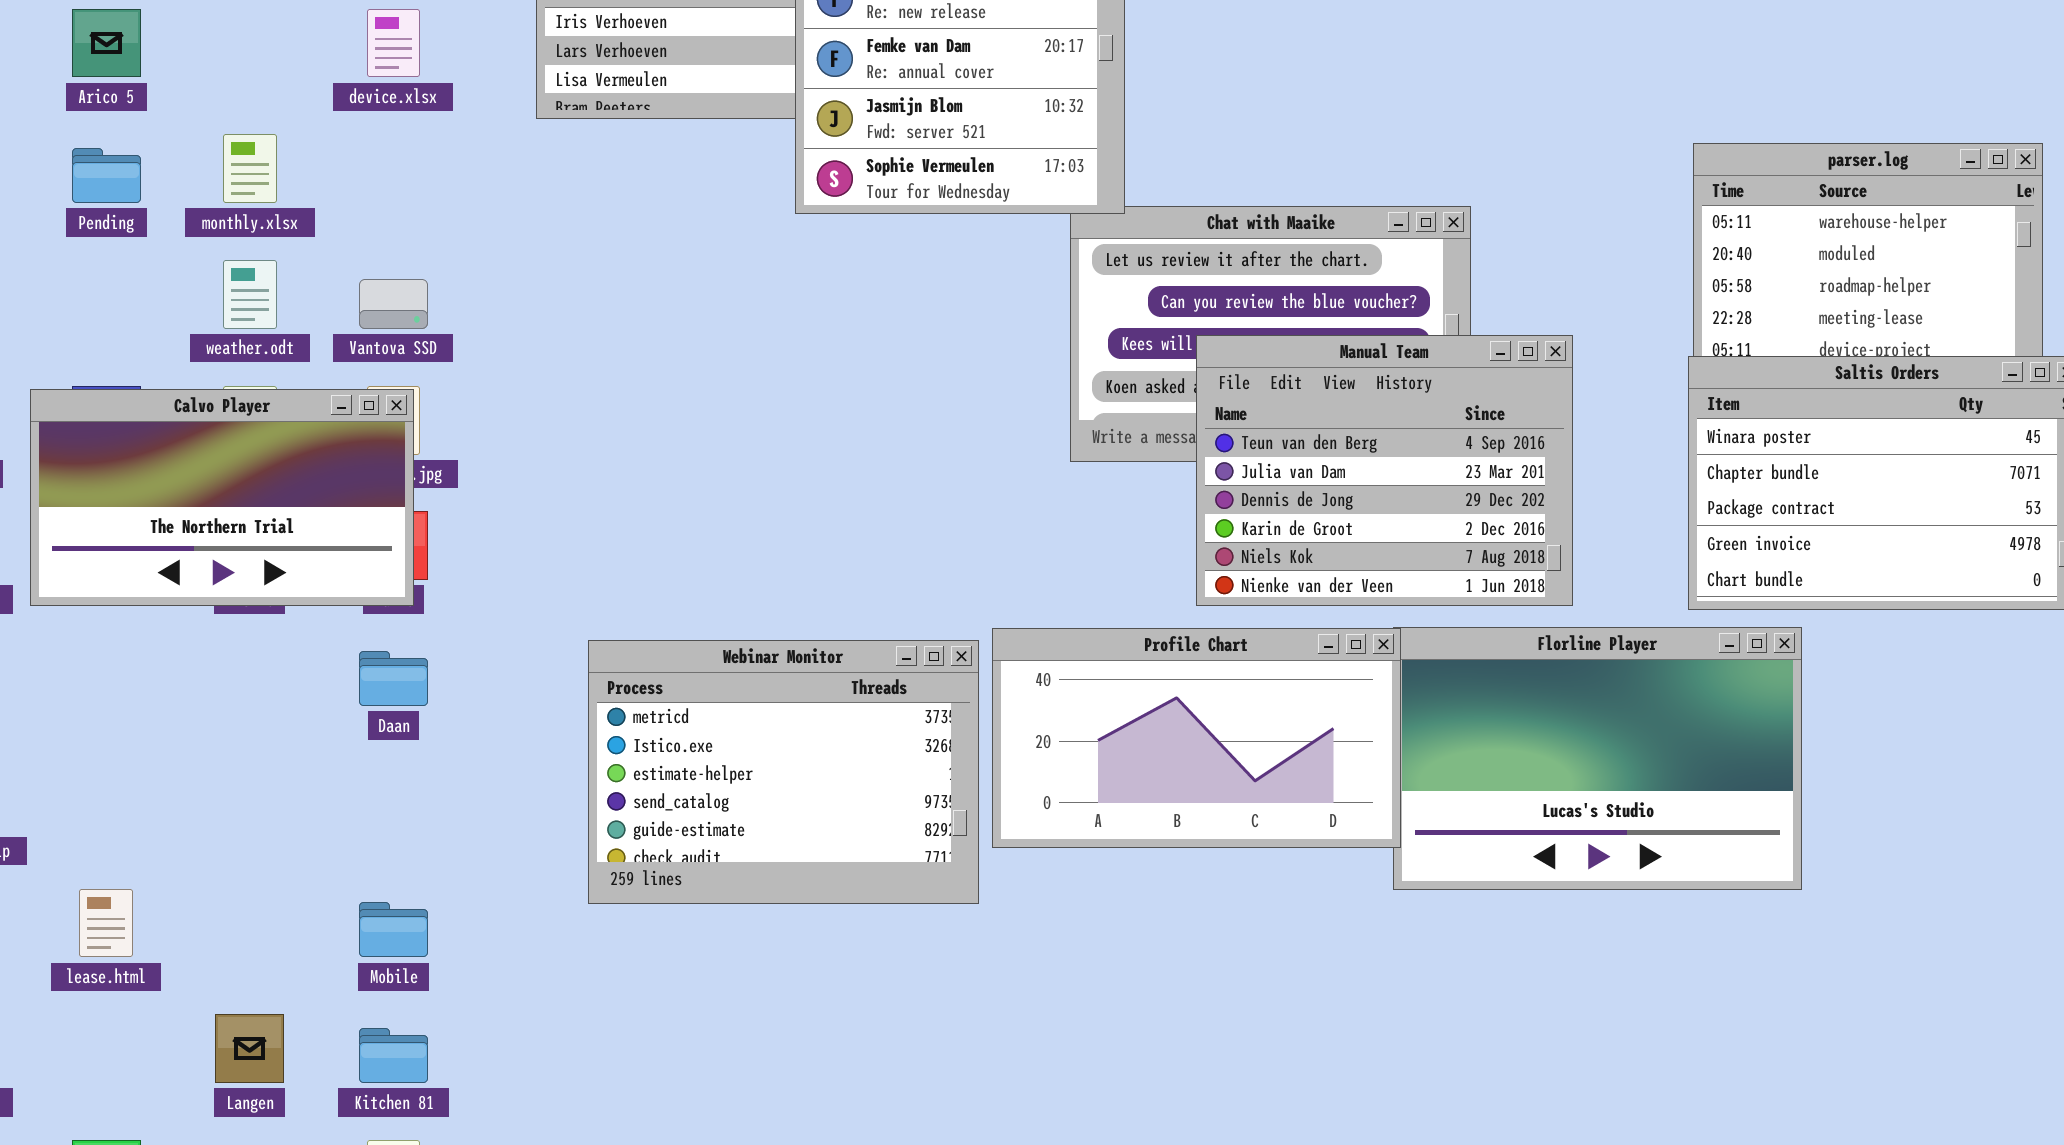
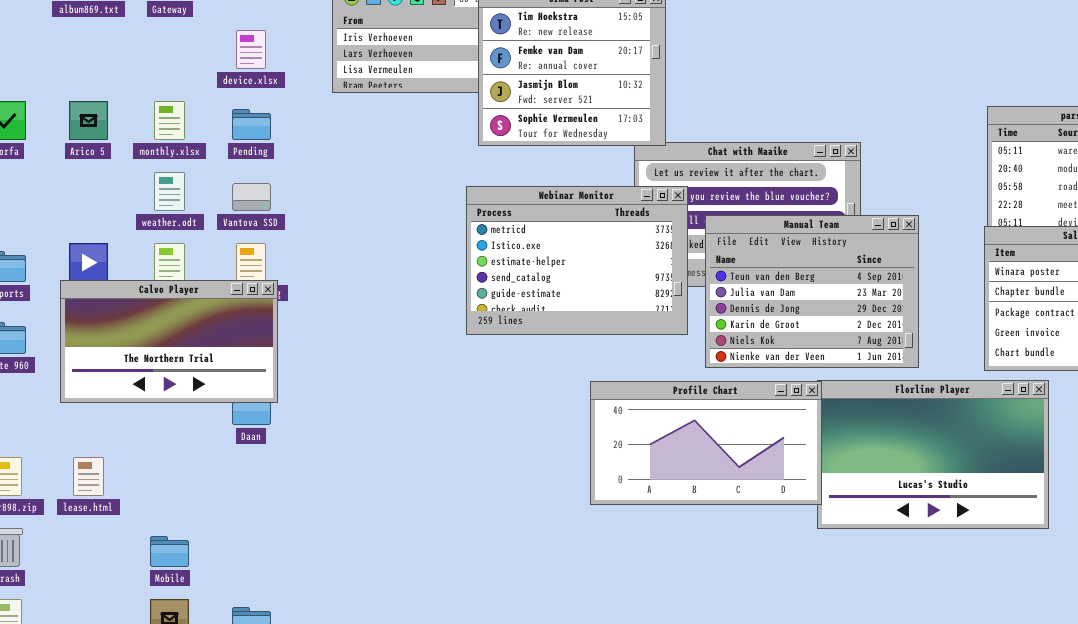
Arico 5: [72,9,141,77] -> [69,101,108,140], moved
Pending: [72,148,141,203] -> [232,109,271,140], moved
Calvo Player: [30,389,414,606] -> [60,280,278,403], moved
Webinar Monitor: [588,640,979,904] -> [466,186,688,335], moved
lease.html: [79,889,133,957] -> [73,457,104,496], moved
Mobile: [359,902,428,957] -> [150,536,189,567], moved

